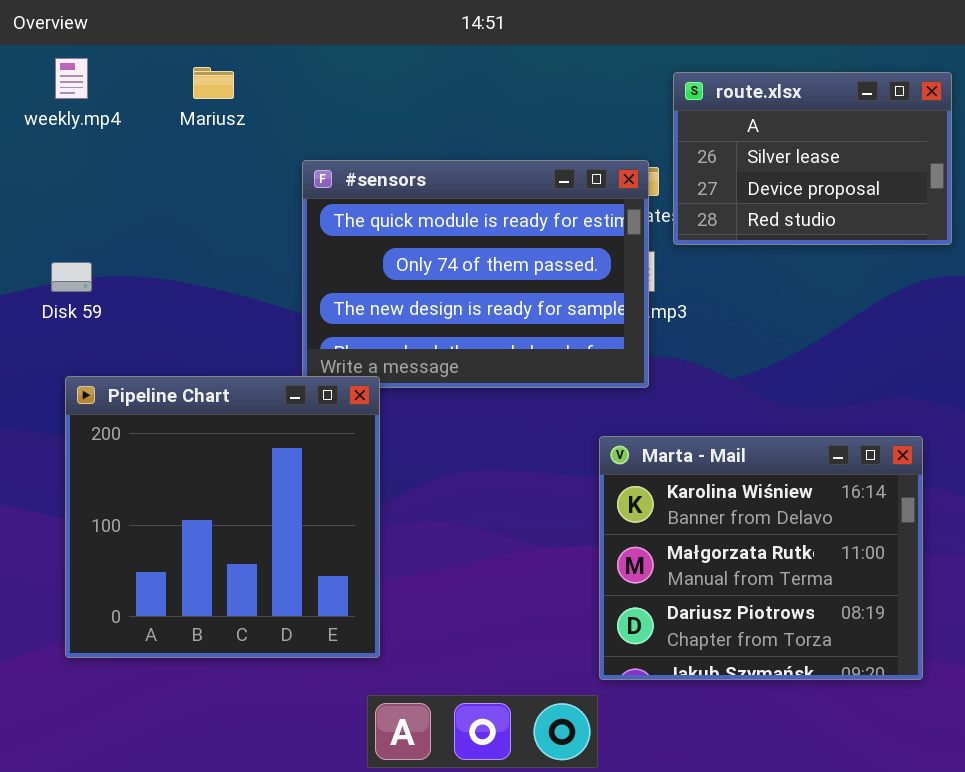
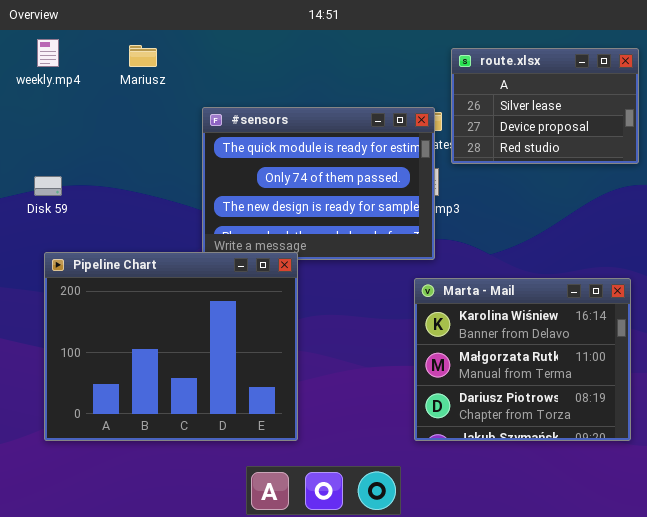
Pipeline Chart: [65,376,380,658] -> [44,252,298,441], resized
Marta - Mail: [599,436,923,680] -> [414,278,631,441], moved

